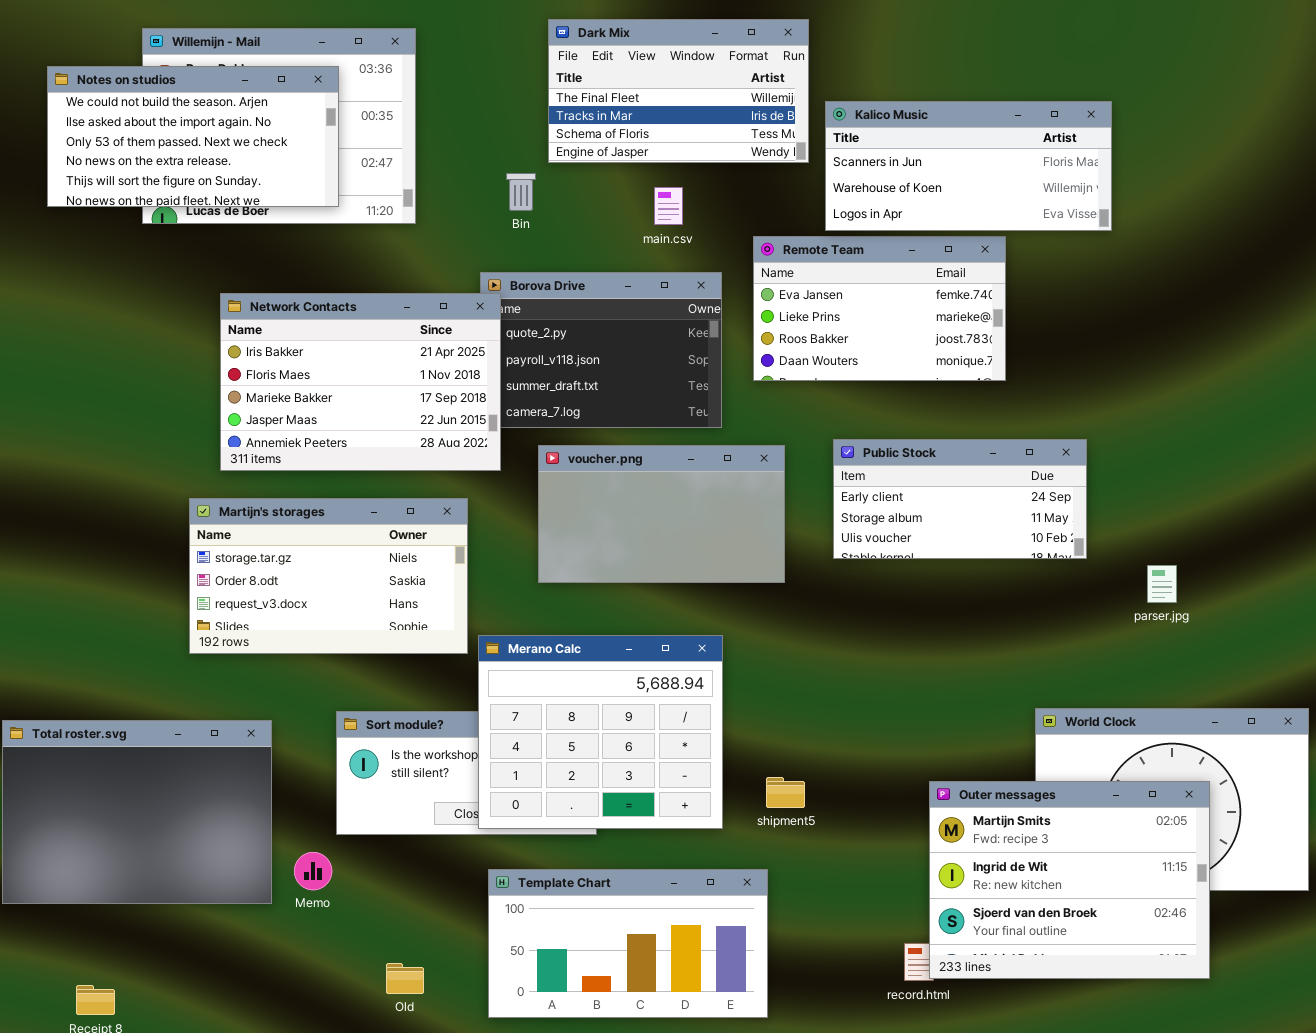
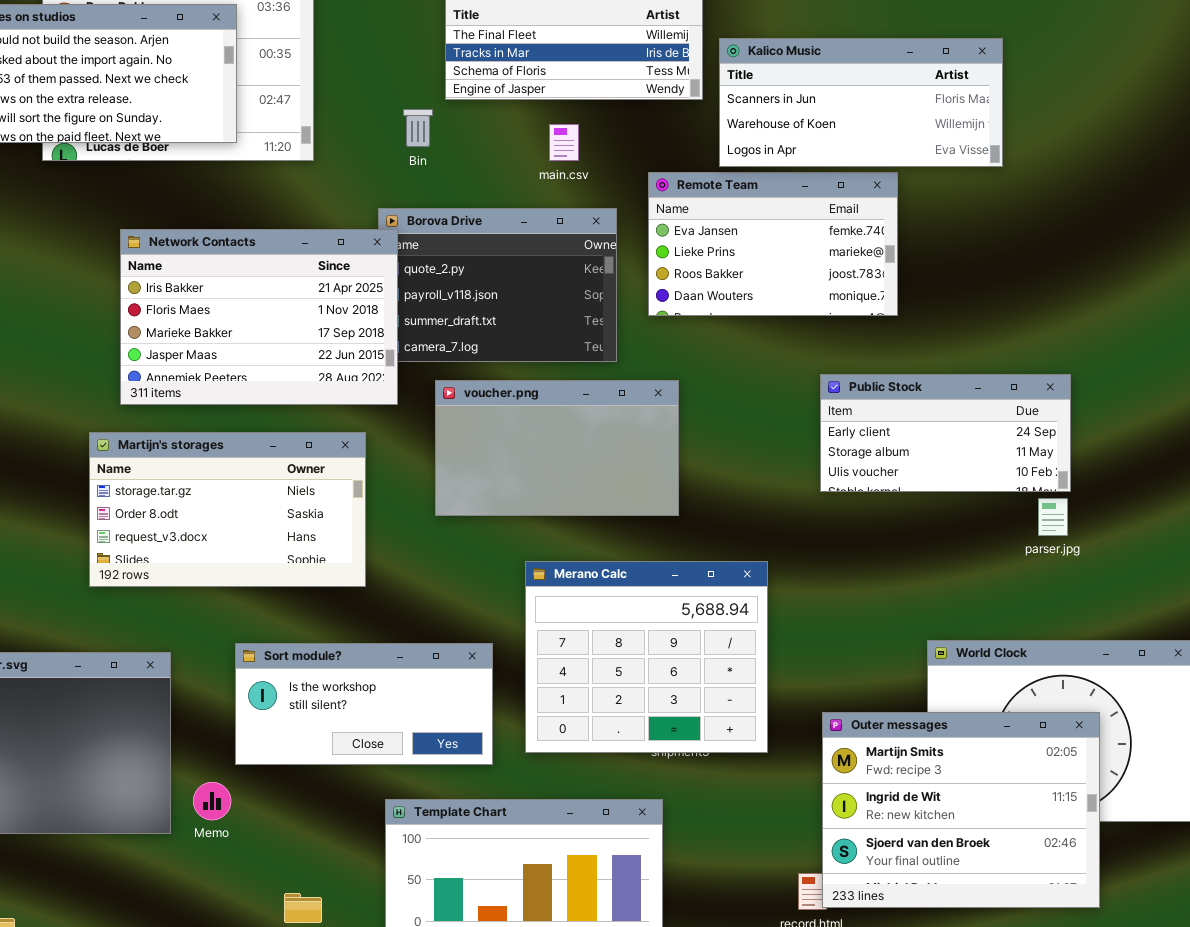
Public Stock: [833,439,1087,559] -> [820,374,1071,492], moved
Merano Calc: [478,635,723,829] -> [525,561,768,753], moved

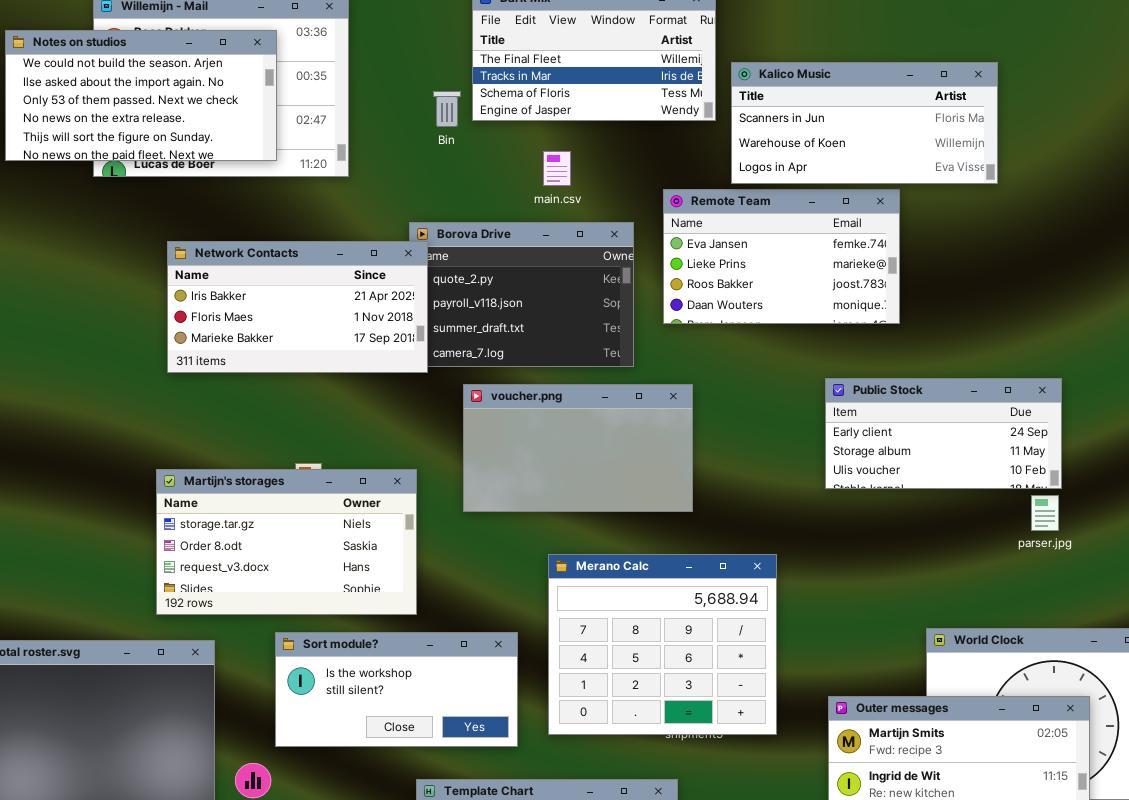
Bin: [403,109,433,147] -> [433,91,461,127], moved
main.csv: [549,124,579,161] -> [543,151,571,186], moved
Network Contacts: [120,229,398,405] -> [167,241,428,373], resized
Martijn's storages: [89,432,366,587] -> [156,469,417,615], moved

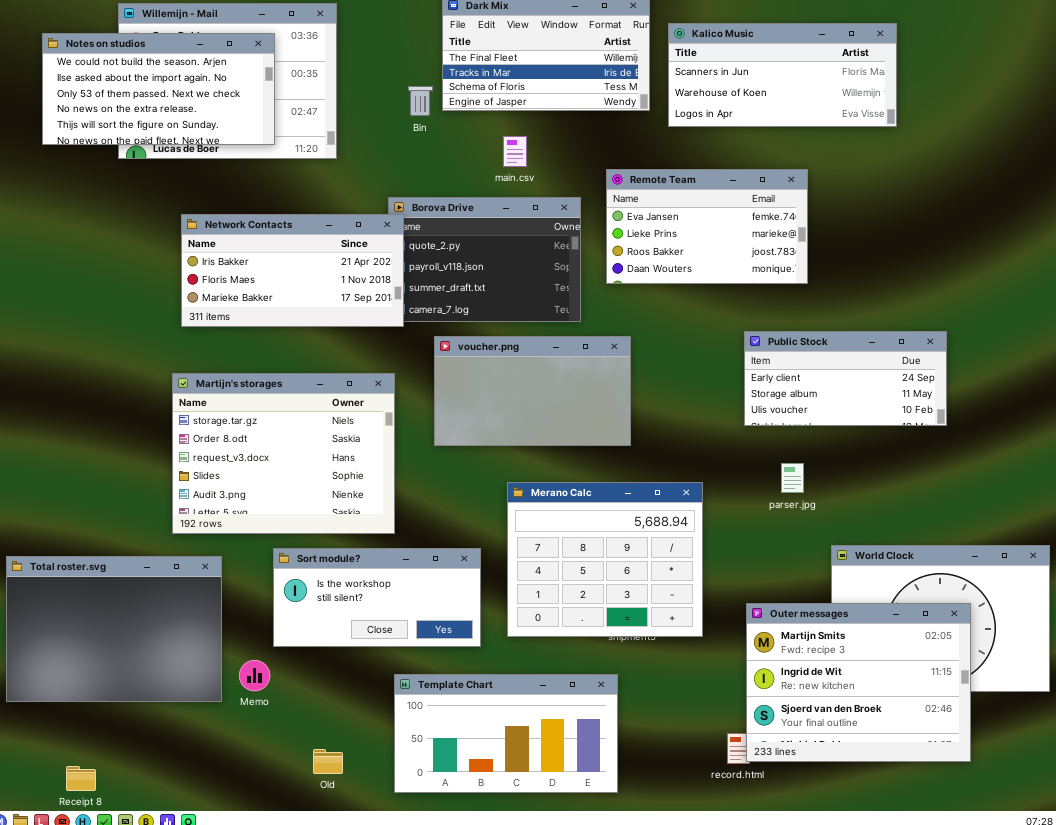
Kalico Music: [731,62,998,184] -> [668,23,897,127], moved
Martijn's storages: [156,469,417,615] -> [172,373,395,534], resized
parser.jpg: [1031,495,1059,531] -> [781,463,804,493], moved

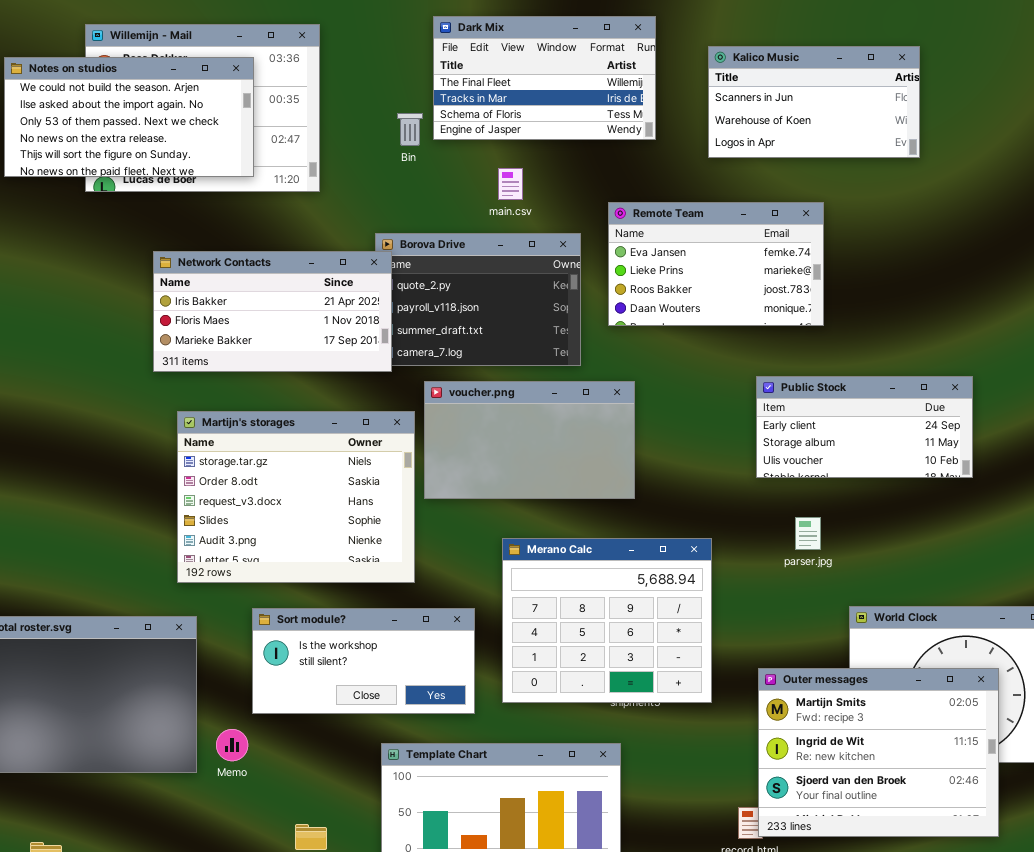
Kalico Music: [668,23,897,127] -> [708,46,920,158], resized
Martijn's storages: [172,373,395,534] -> [177,411,415,583], moved

